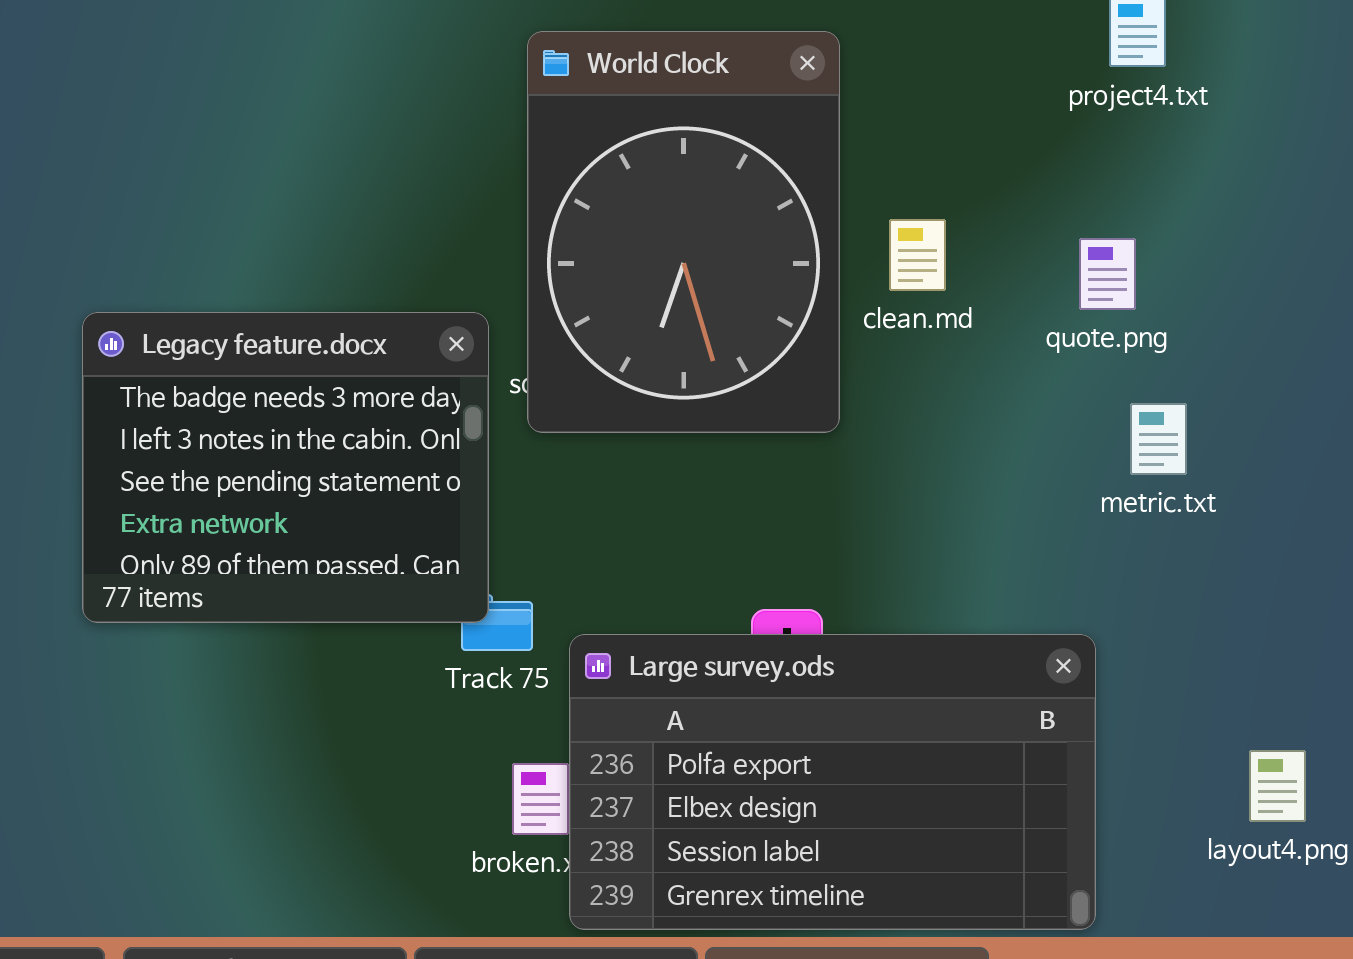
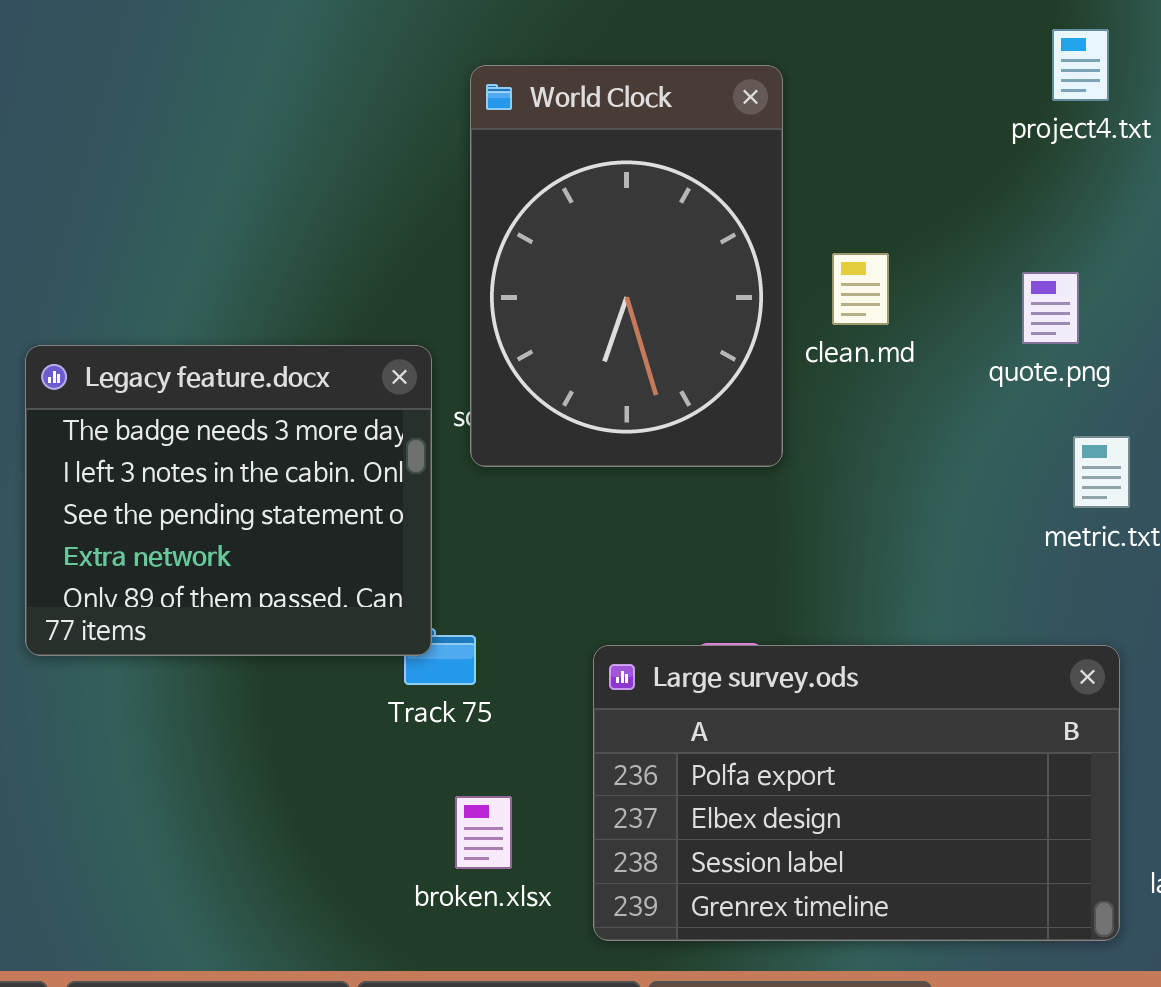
Large survey.ods: [569,634,1096,930] -> [593,645,1120,941], moved

